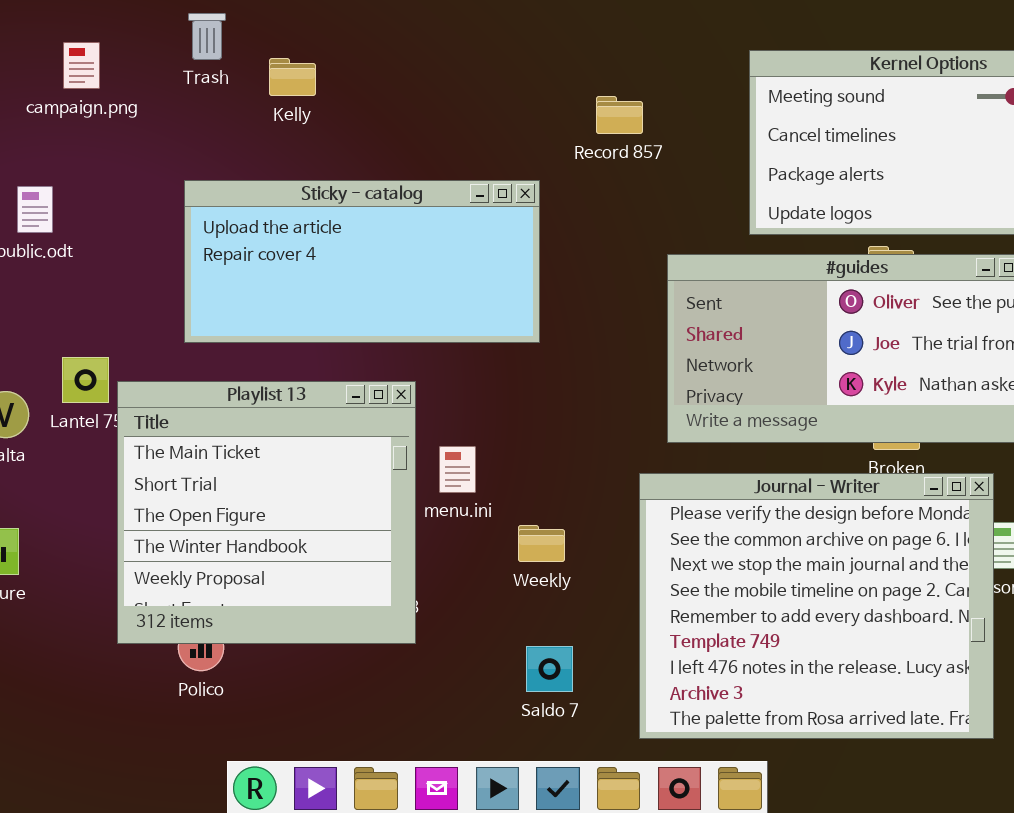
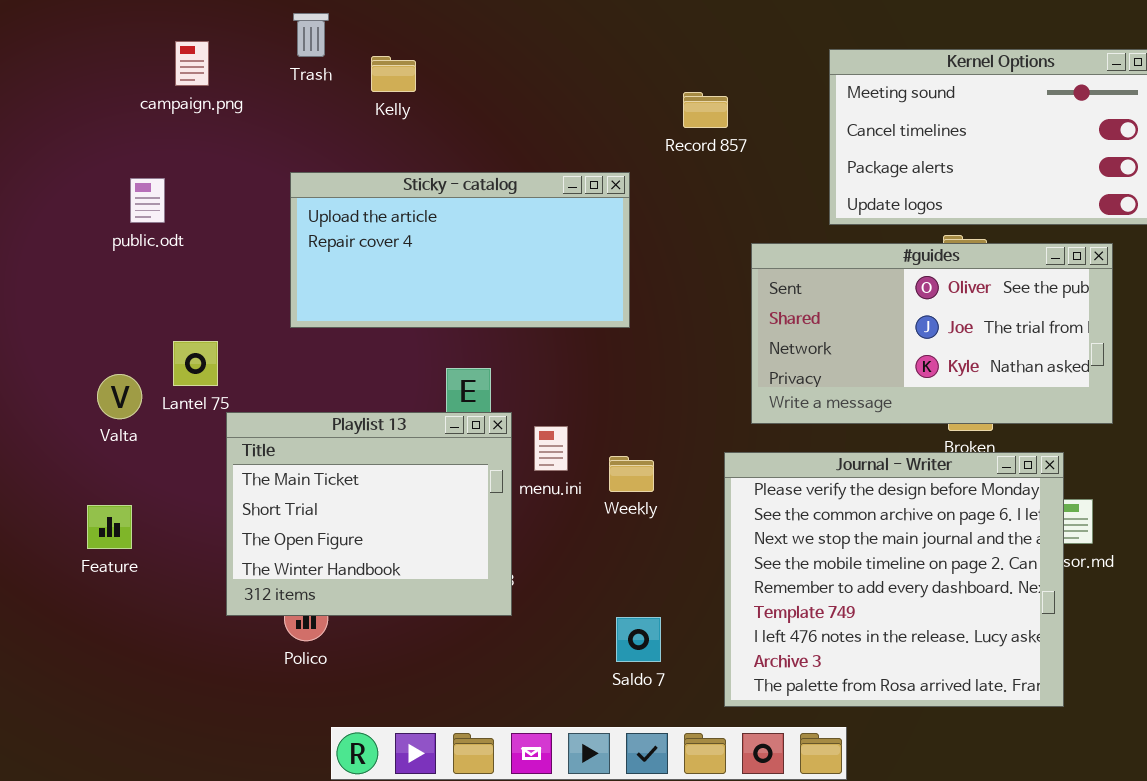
Playlist 13: [117,381,416,644] -> [226,412,512,616], resized
Weekly: [518,525,565,562] -> [609,456,654,492], moved

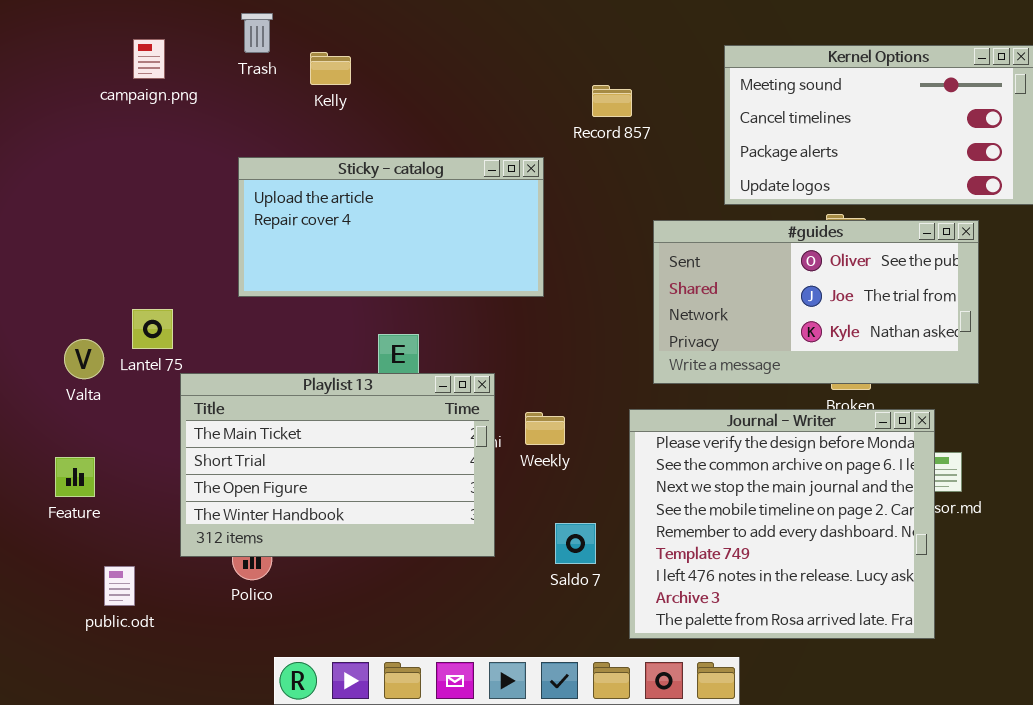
public.odt: [130,178,165,223] -> [104,566,135,606], moved
Playlist 13: [226,412,512,616] -> [180,373,495,557], resized
Saldo 7: [616,617,661,662] -> [555,523,596,564], moved

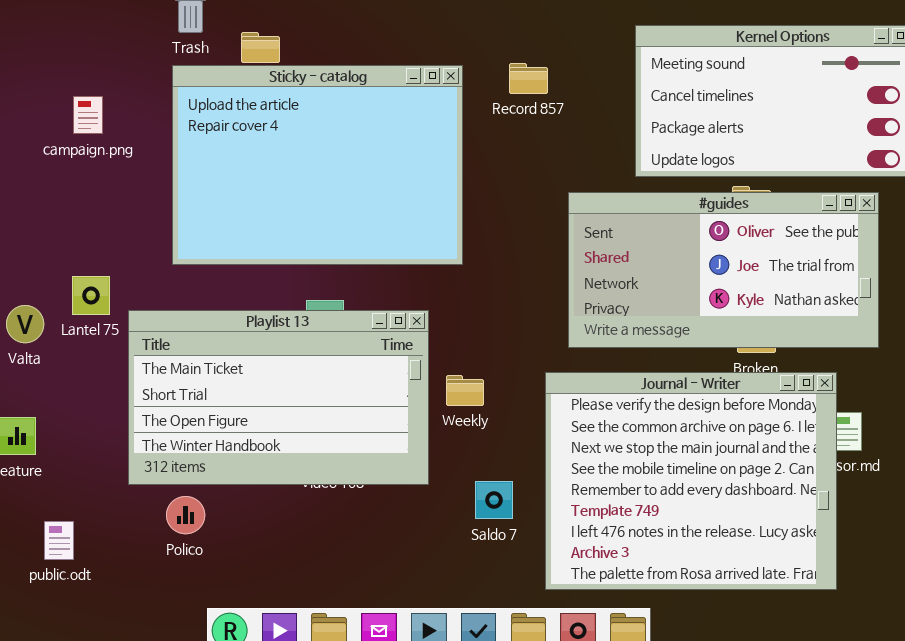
campaign.png: [133,39,165,79] -> [73,96,103,134], moved
Sticky - catalog: [238,157,544,297] -> [172,65,463,265], resized
Playlist 13: [180,373,495,557] -> [128,310,429,485], moved

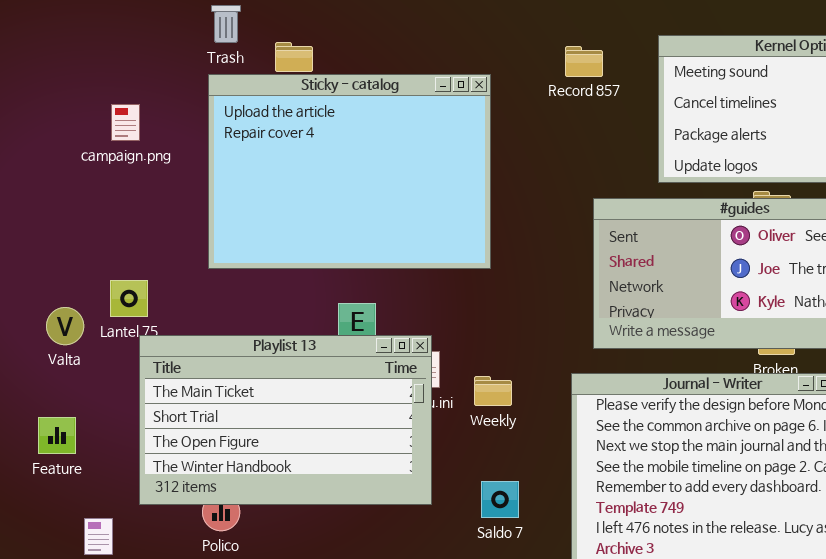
Record 857: [509,63,548,94] -> [565,46,603,77], moved
Playlist 13: [128,310,429,485] -> [139,335,432,505], moved
Saldo 7: [475,481,513,519] -> [481,481,519,518], moved

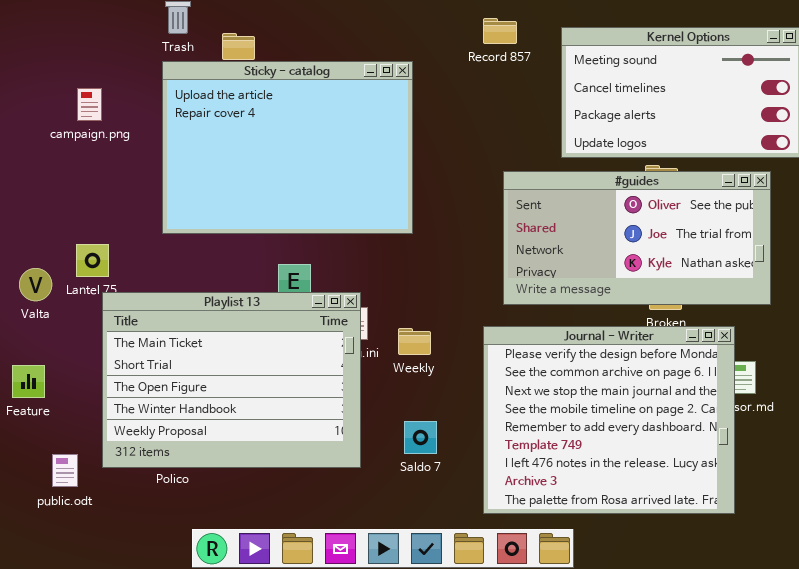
Record 857: [565,46,603,77] -> [483,18,517,44], moved
Playlist 13: [139,335,432,505] -> [102,292,361,468], resized

